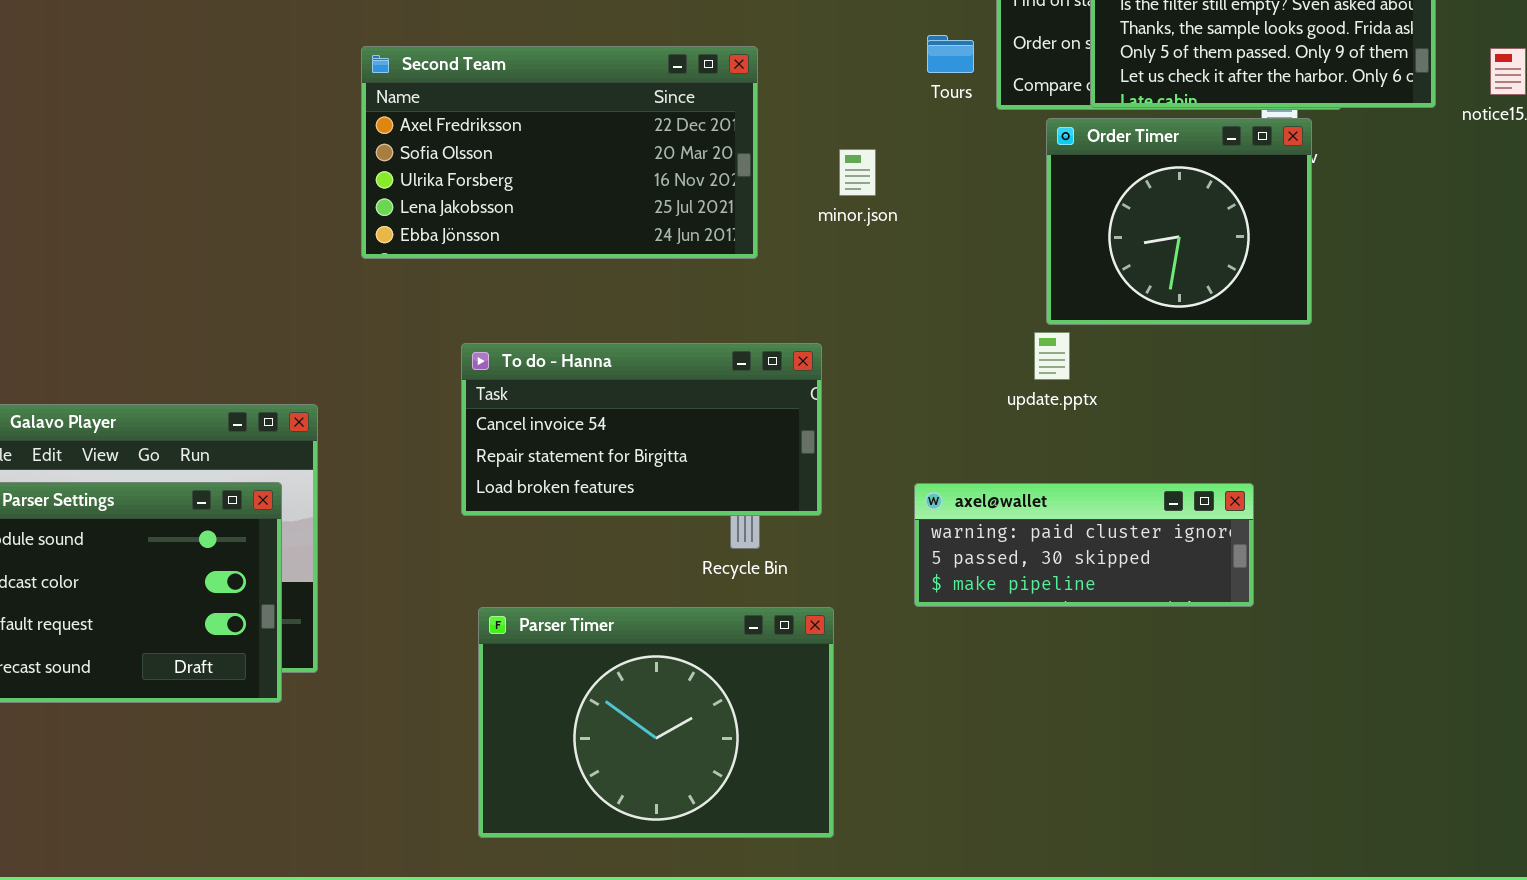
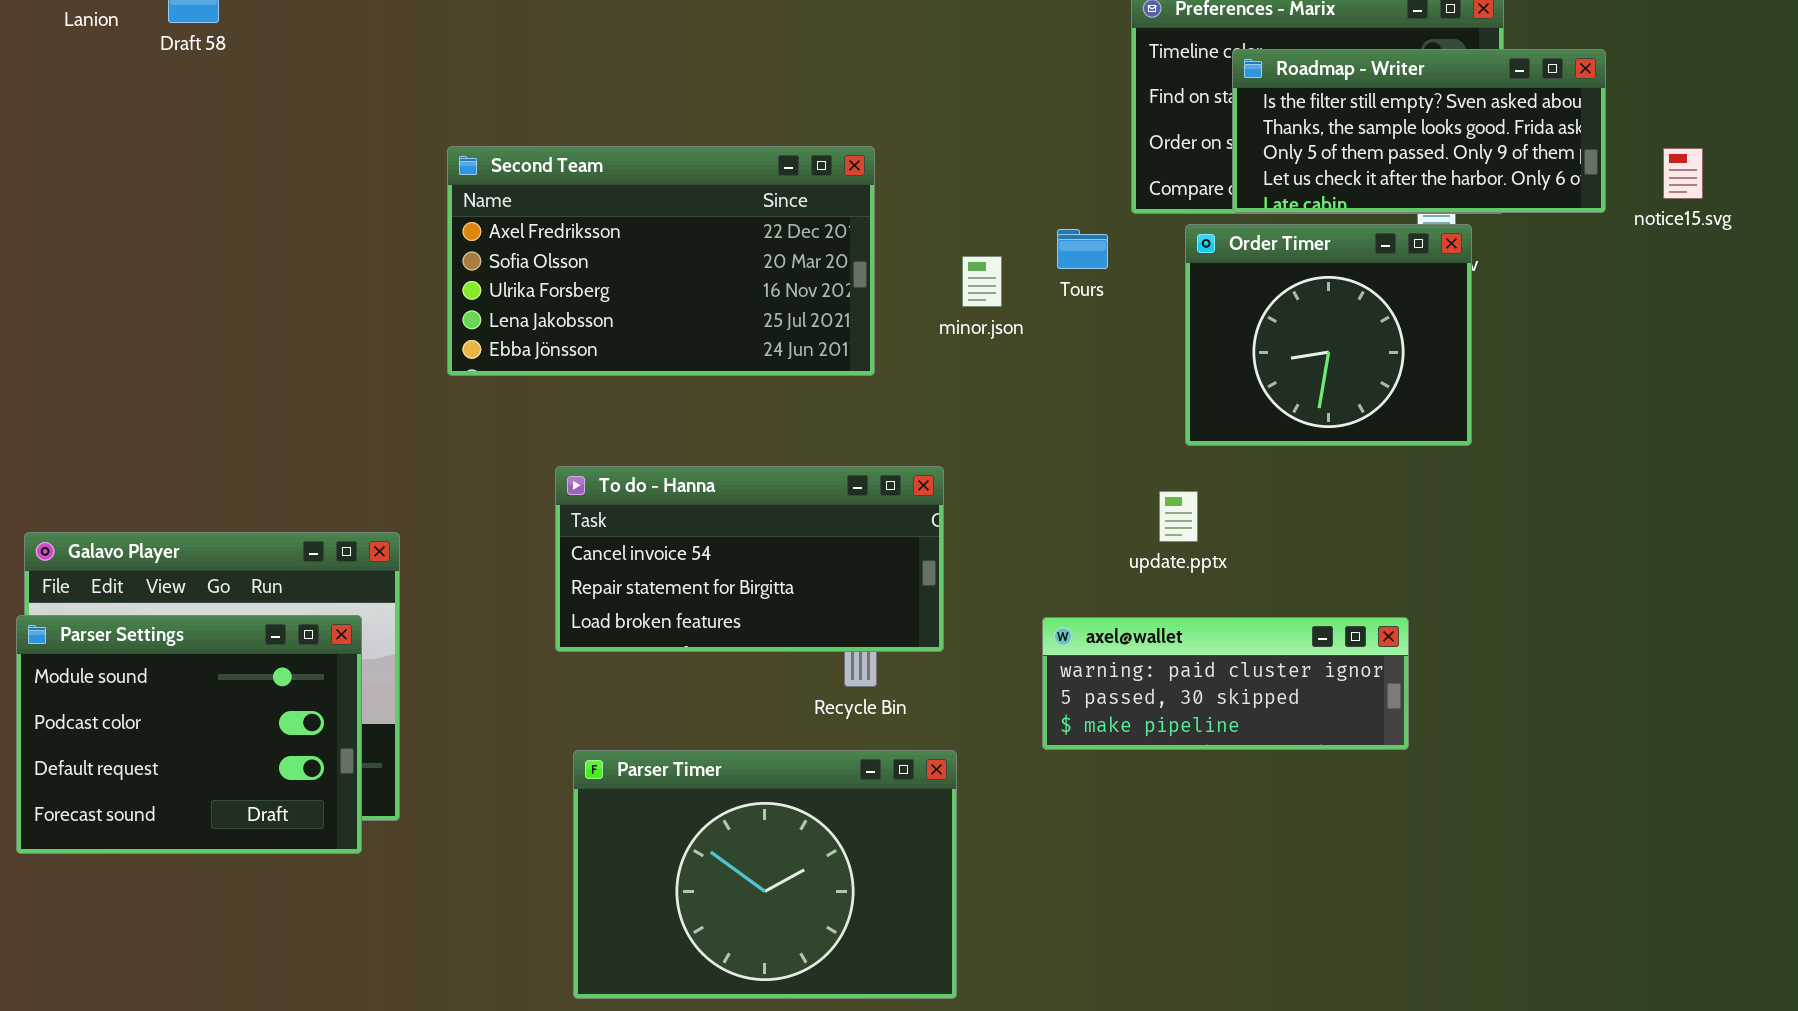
Tours: [927,35,974,73] -> [1057,229,1108,269], moved
update.pptx: [1034,332,1070,380] -> [1159,491,1198,542], moved

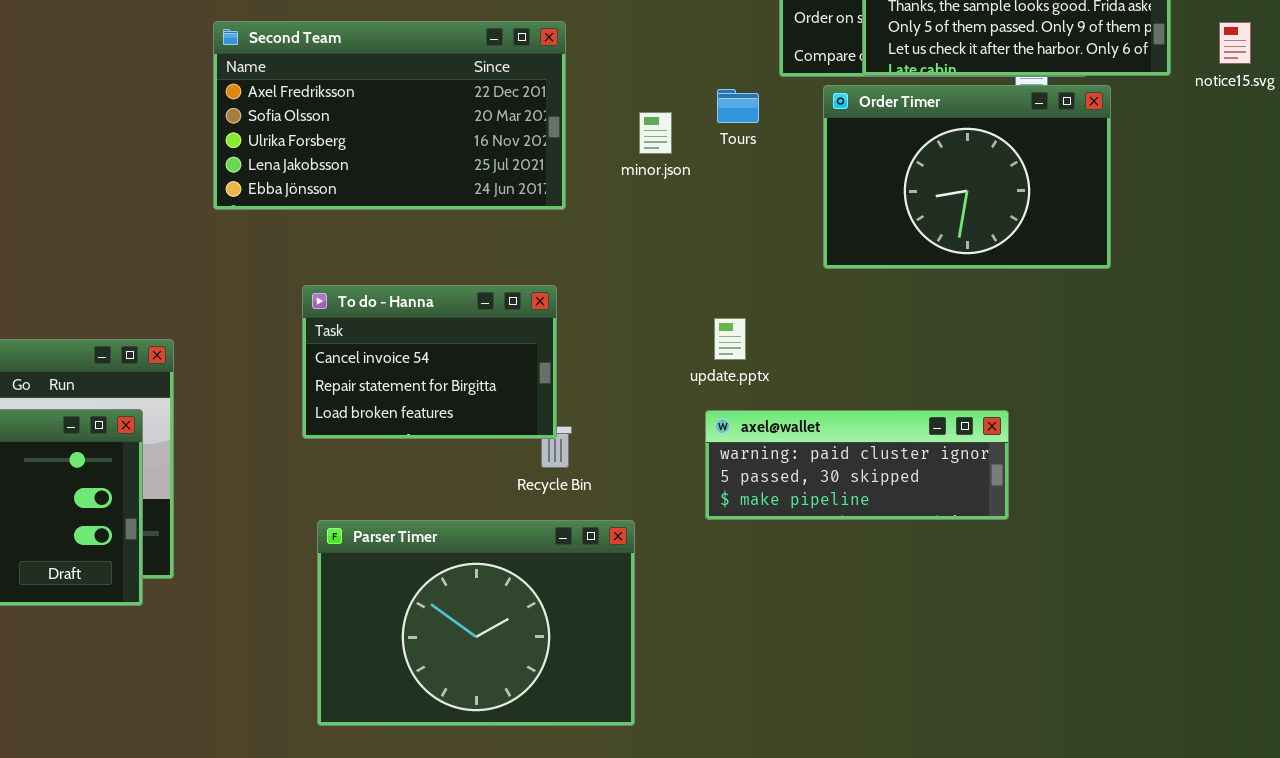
Order Timer: [1185,224,1472,446] -> [823,85,1111,269], resized
To do - Hanna: [555,466,944,652] -> [302,285,557,439], resized
update.pptx: [1159,491,1198,542] -> [714,318,746,360], moved

